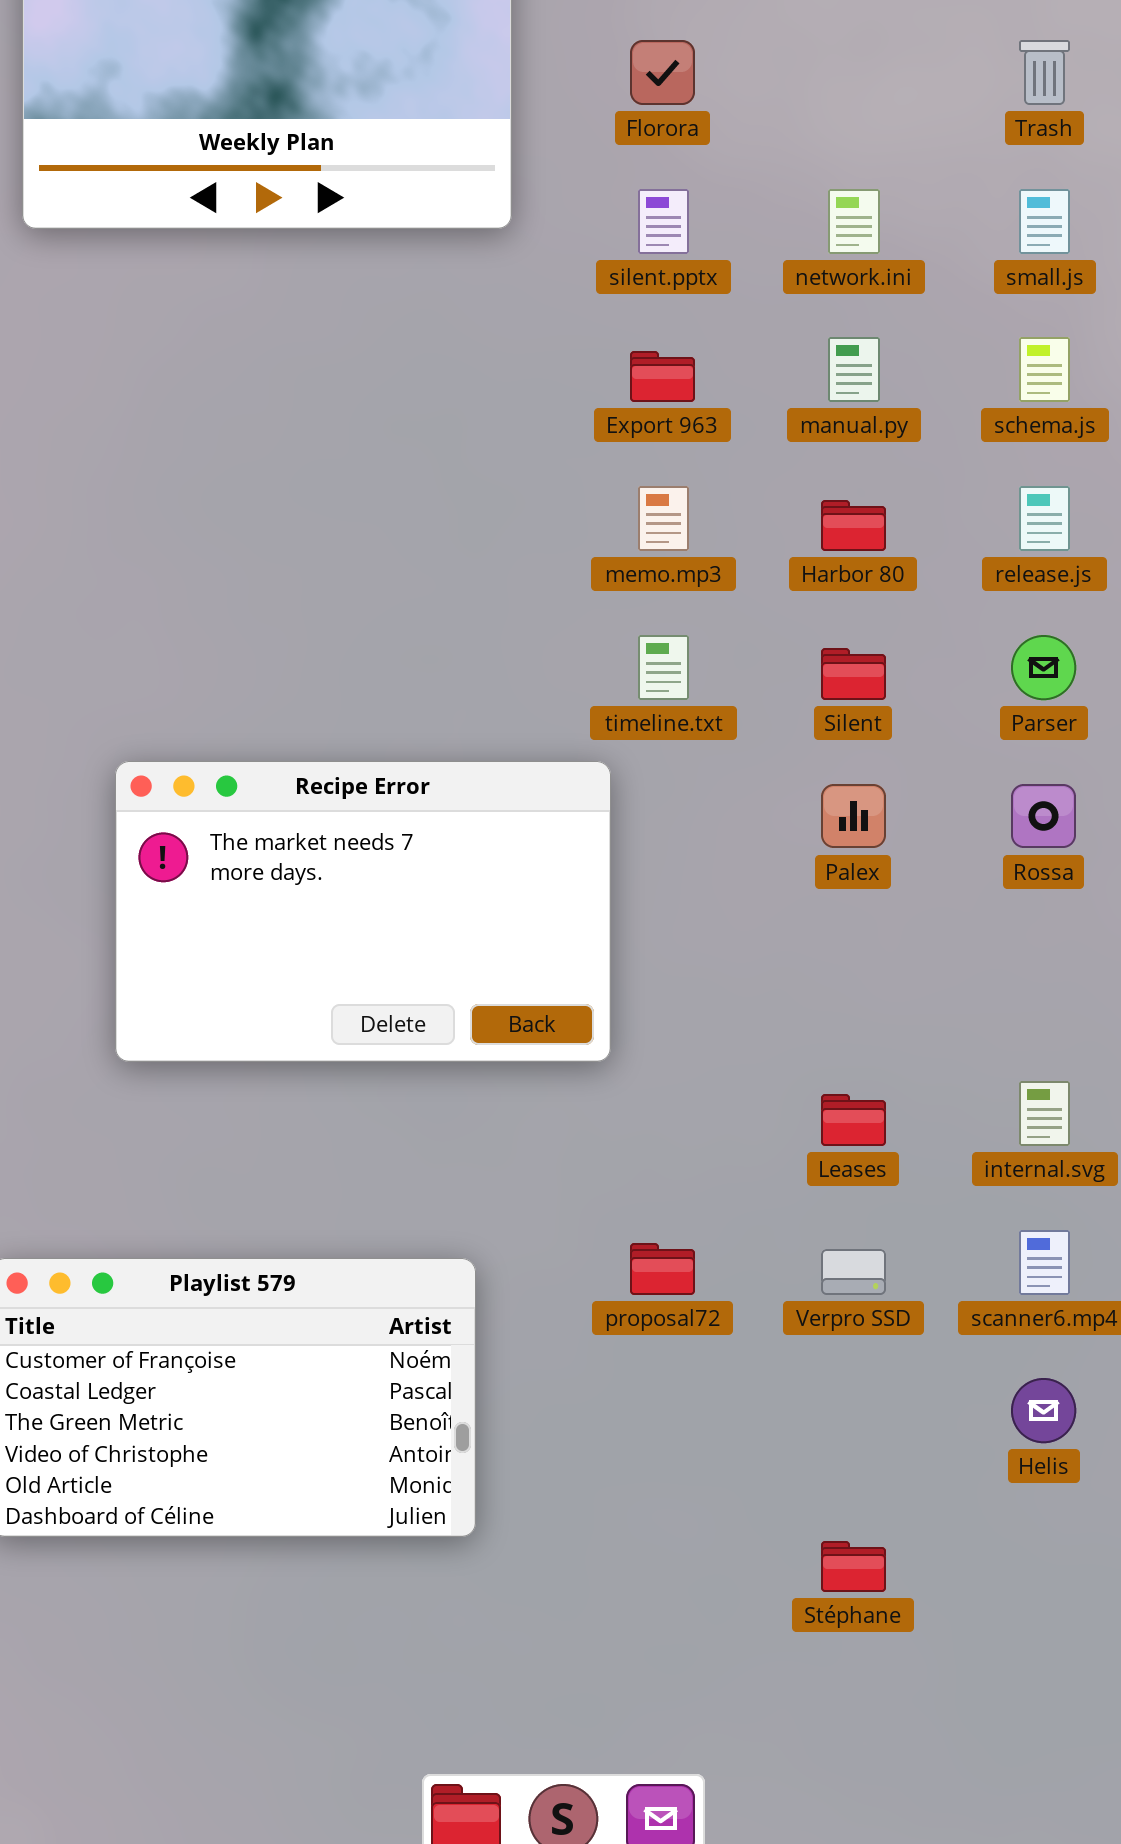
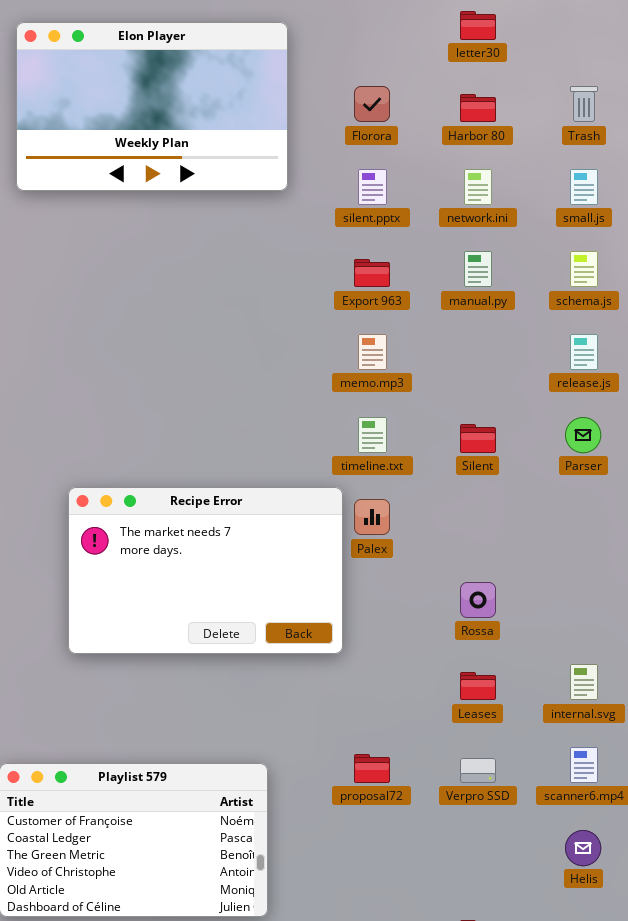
Harbor 80: [821,500,886,551] -> [460,94,496,122], moved
Palex: [821,784,886,848] -> [354,499,390,535], moved
Rossa: [1011,784,1076,848] -> [460,582,496,618], moved

